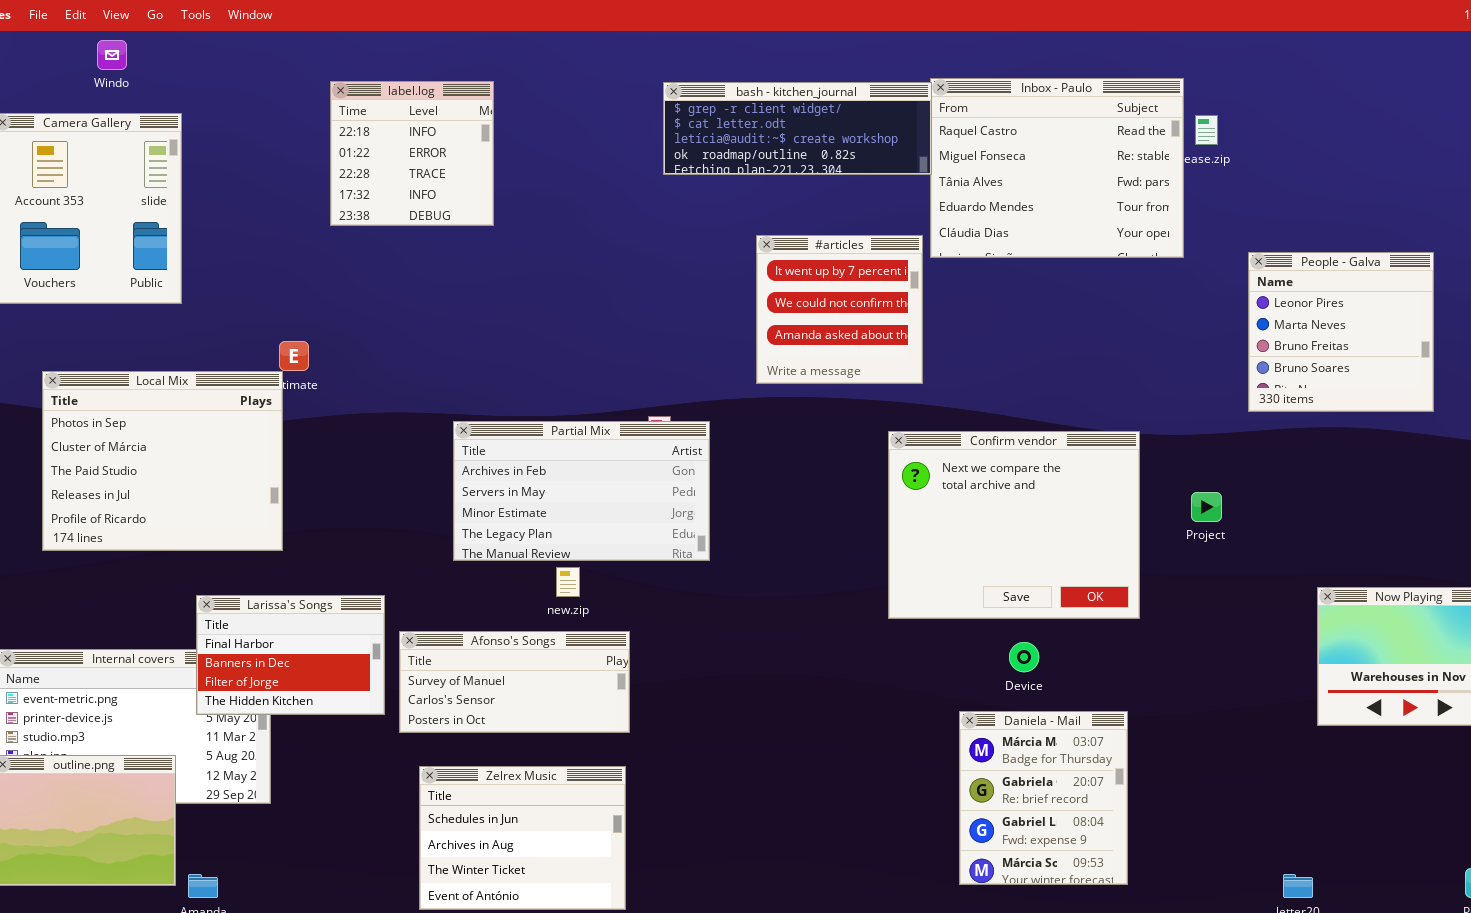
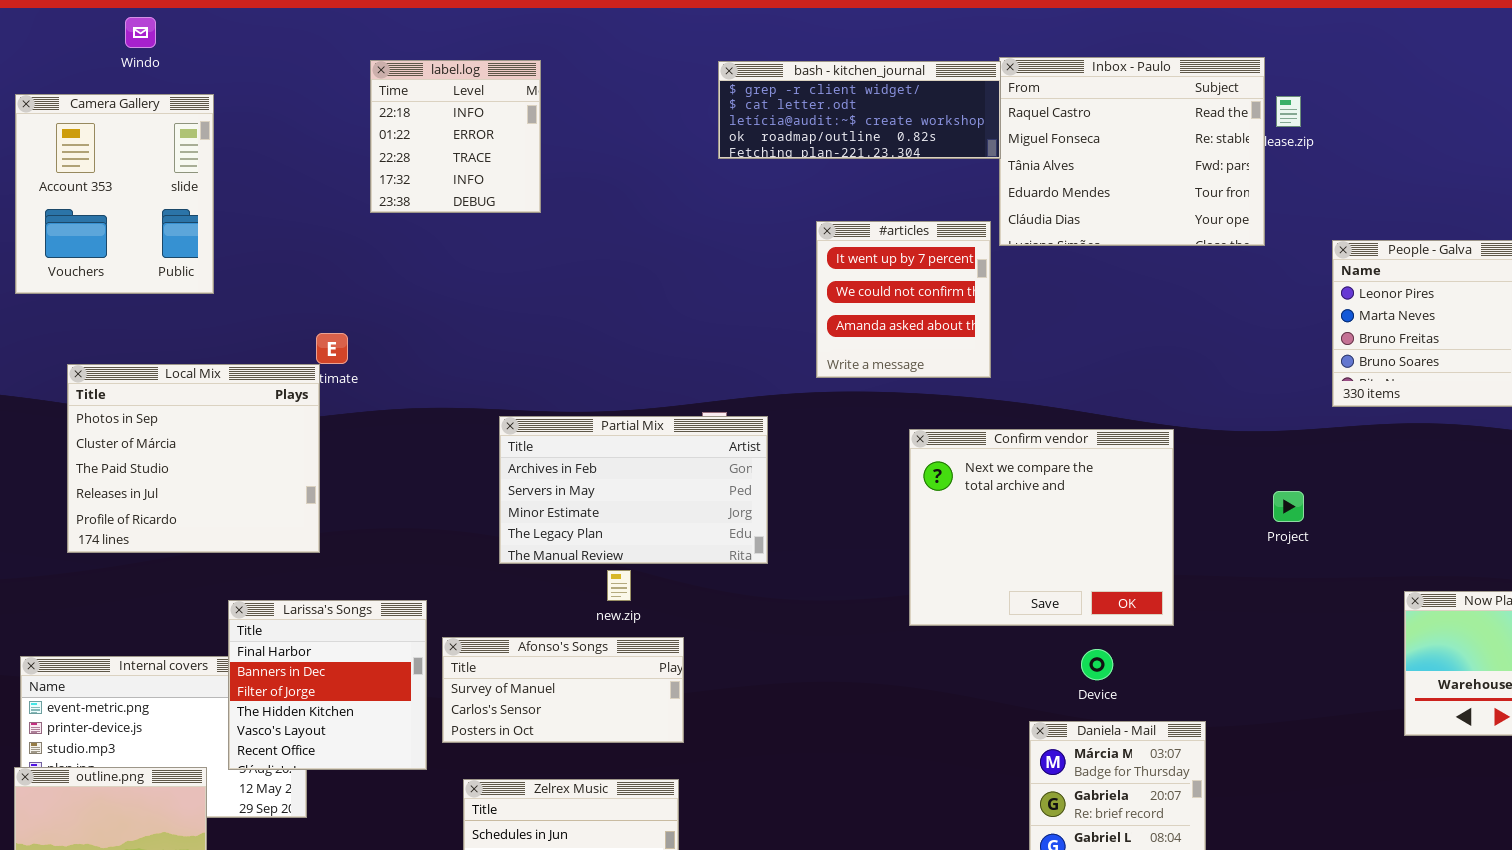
Confirm vendor: [888,431,1140,619] -> [909,429,1174,626], moved
Larissa's Songs: [196,595,385,715] -> [228,600,427,770], resized

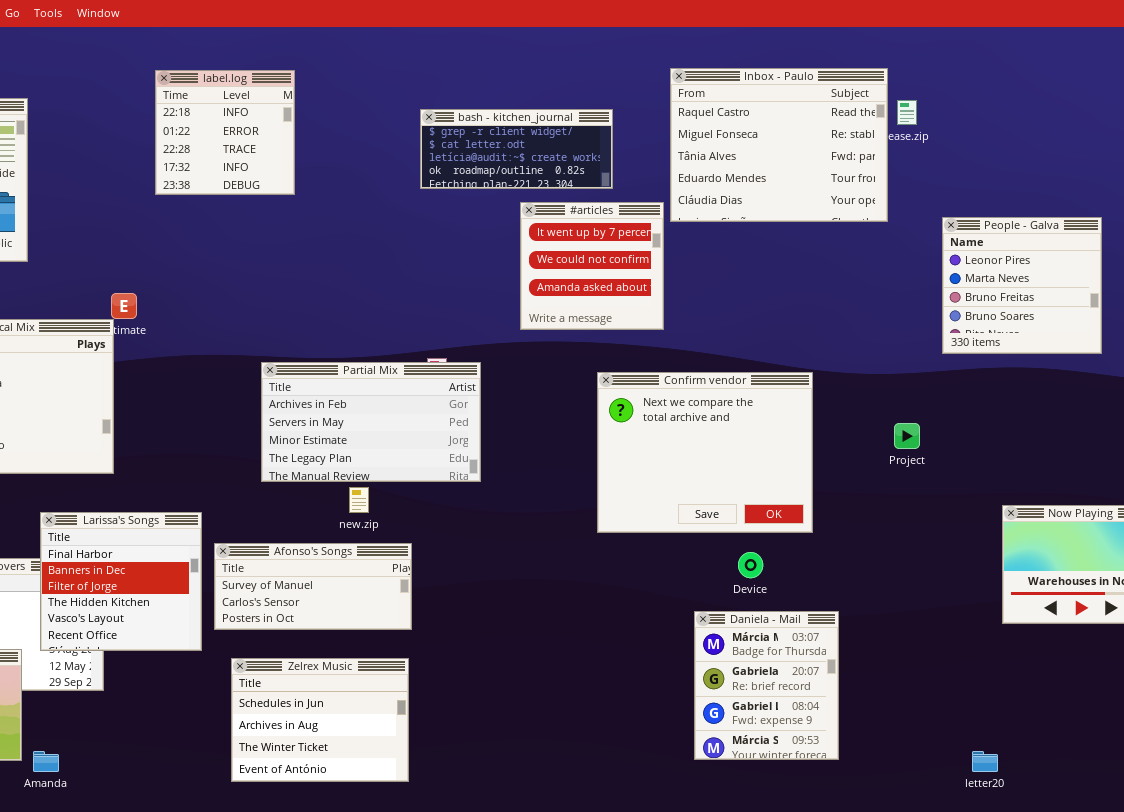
bash - kitchen_journal: [718,61,1001,159] -> [420,109,613,189], moved, resized

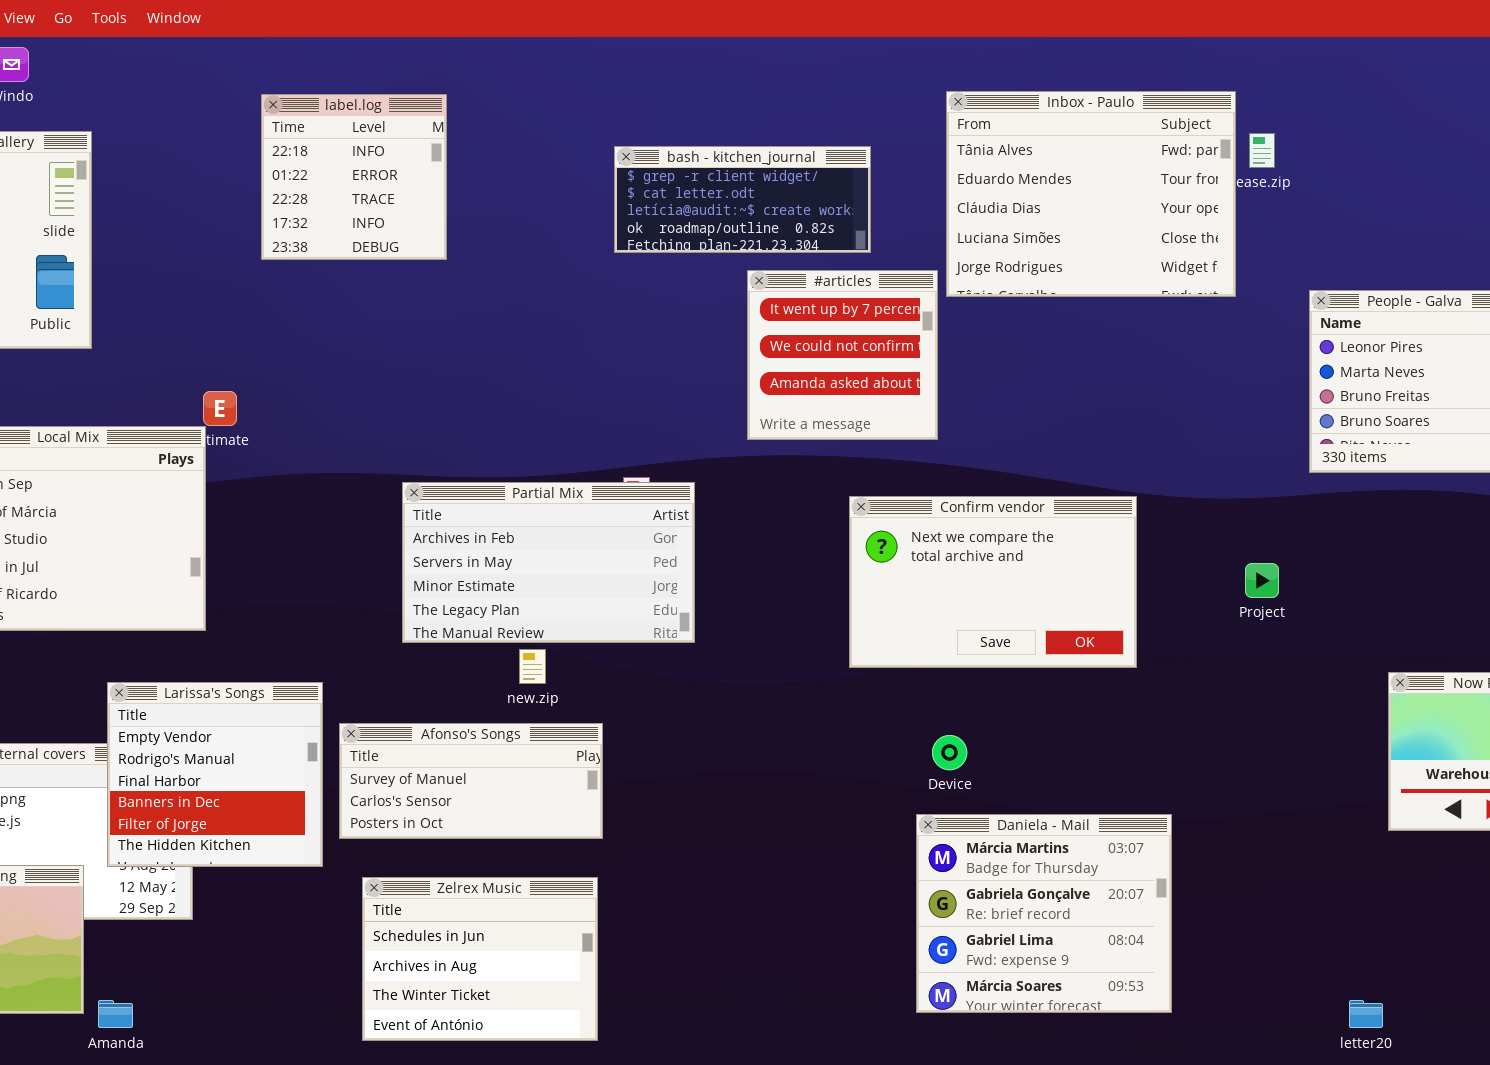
Inbox - Paulo: [670,68,888,222] -> [946,91,1236,297], scrolled down 2 rows
Confirm vendor: [597,372,813,533] -> [849,496,1137,668], resized
Larissa's Songs: [40,512,202,651] -> [107,682,323,867], scrolled up 2 rows
Device: [738,552,763,578] -> [932,735,967,770], moved
Daniela - Mail: [694,611,839,760] -> [916,814,1172,1013], resized

